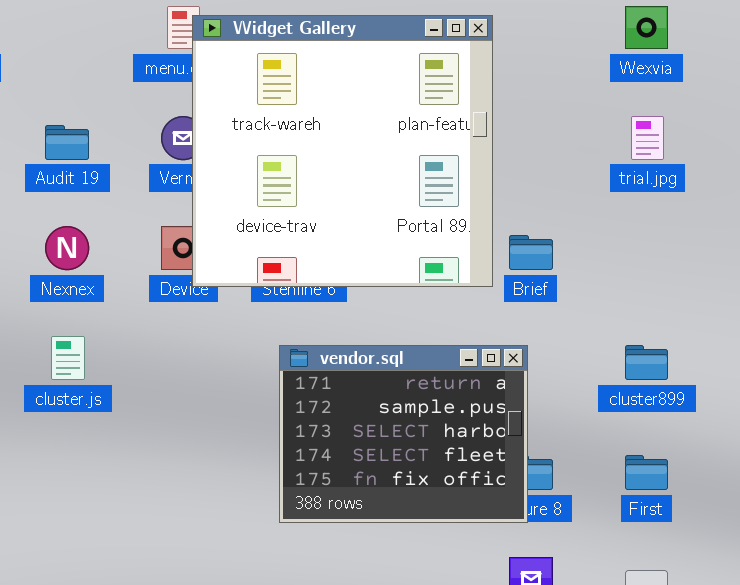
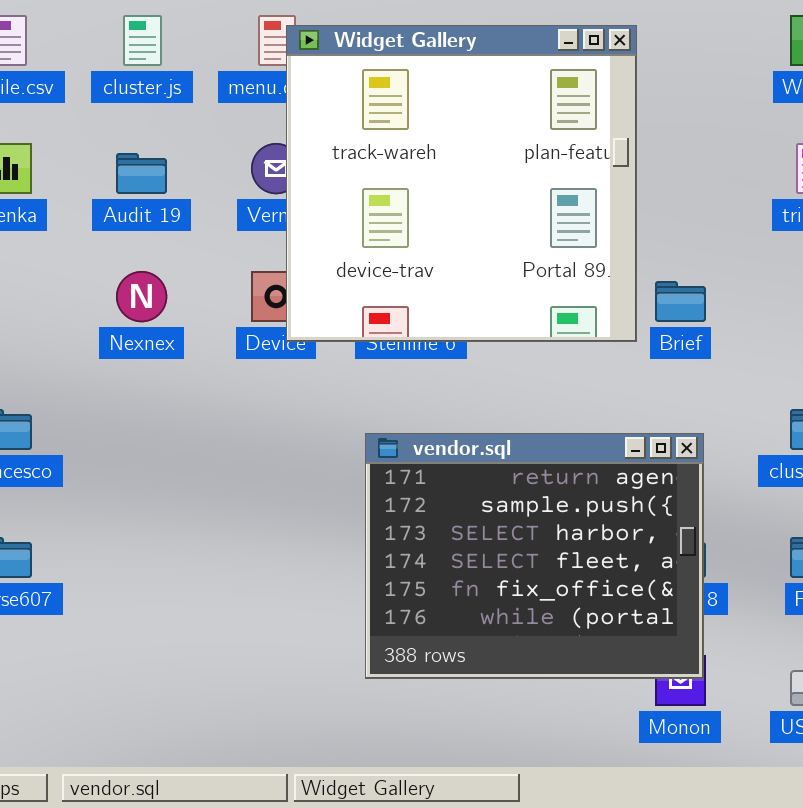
cluster.js: [51,336,85,380] -> [123,15,162,66], moved
vendor.sql: [279,345,528,523] -> [365,433,704,679], moved, resized

